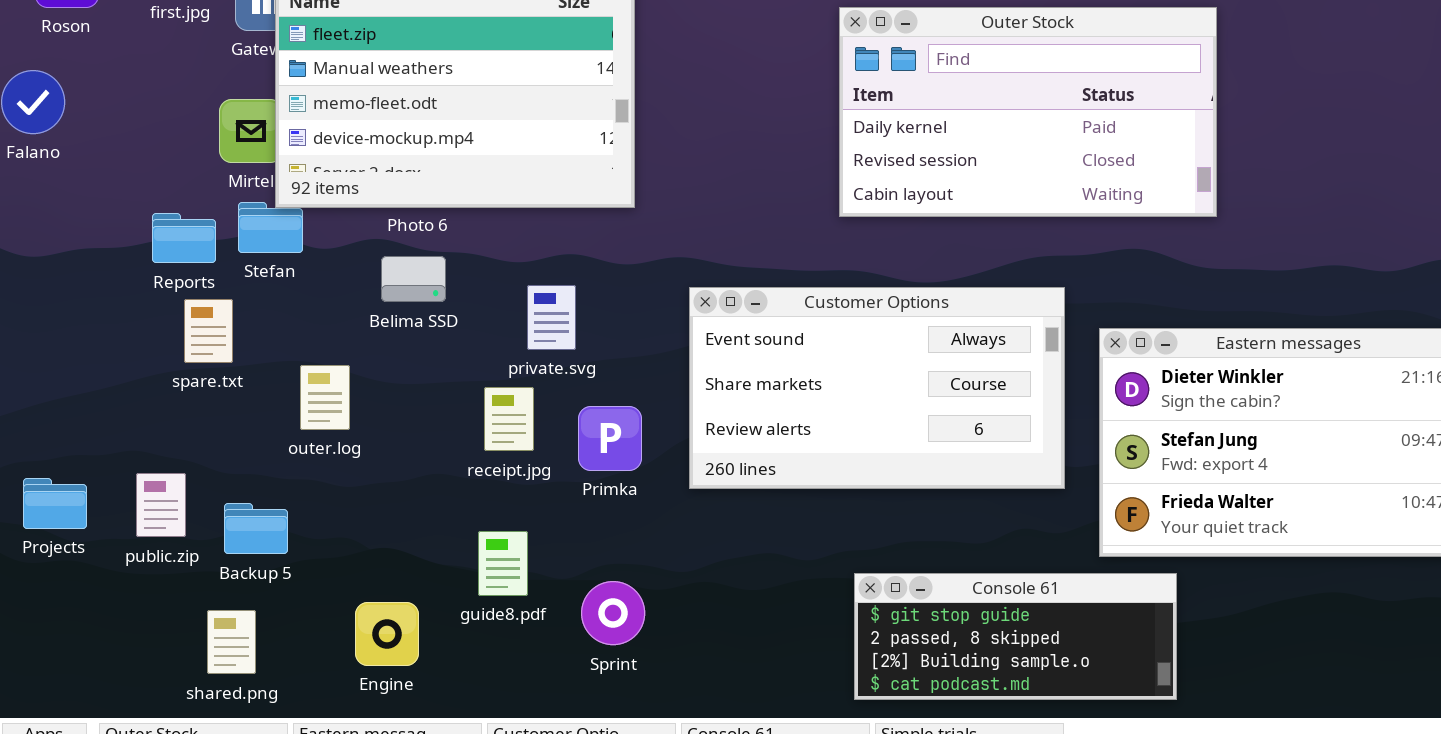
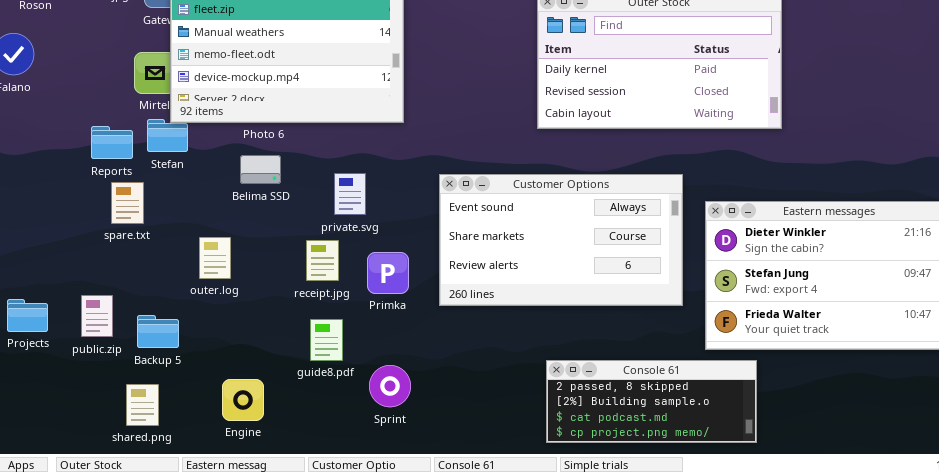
outer.log: [300,365,350,430] -> [199,237,231,279], moved
guide8.pdf: [478,531,528,596] -> [310,319,343,361], moved
Console 61: [854,573,1177,700] -> [546,360,757,443], scrolled down 1 row

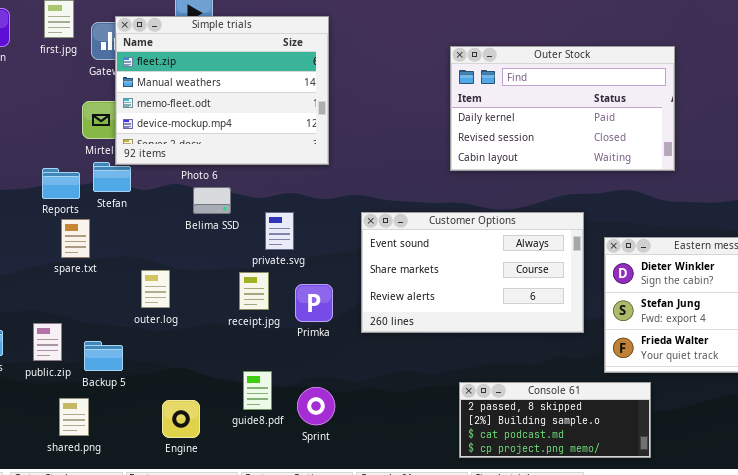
Belima SSD: [240,155,281,184] -> [193,187,231,214], moved
guide8.pdf: [310,319,343,361] -> [243,371,272,410], moved
shared.png: [126,384,159,426] -> [59,398,89,436], moved

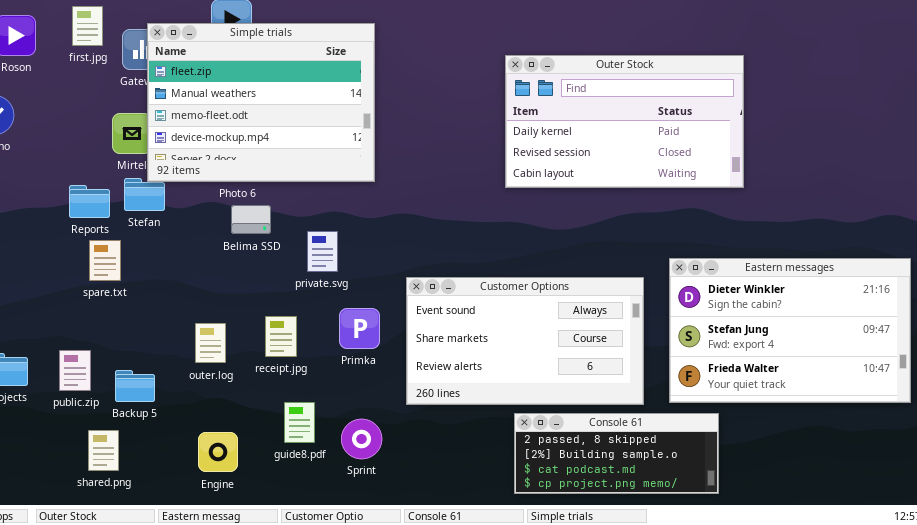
Customer Options: [361,212,584,333] -> [406,277,644,405], moved
outer.log: [141,270,170,308] -> [195,323,226,363], moved
receipt.jpg: [239,272,269,310] -> [265,316,297,357], moved

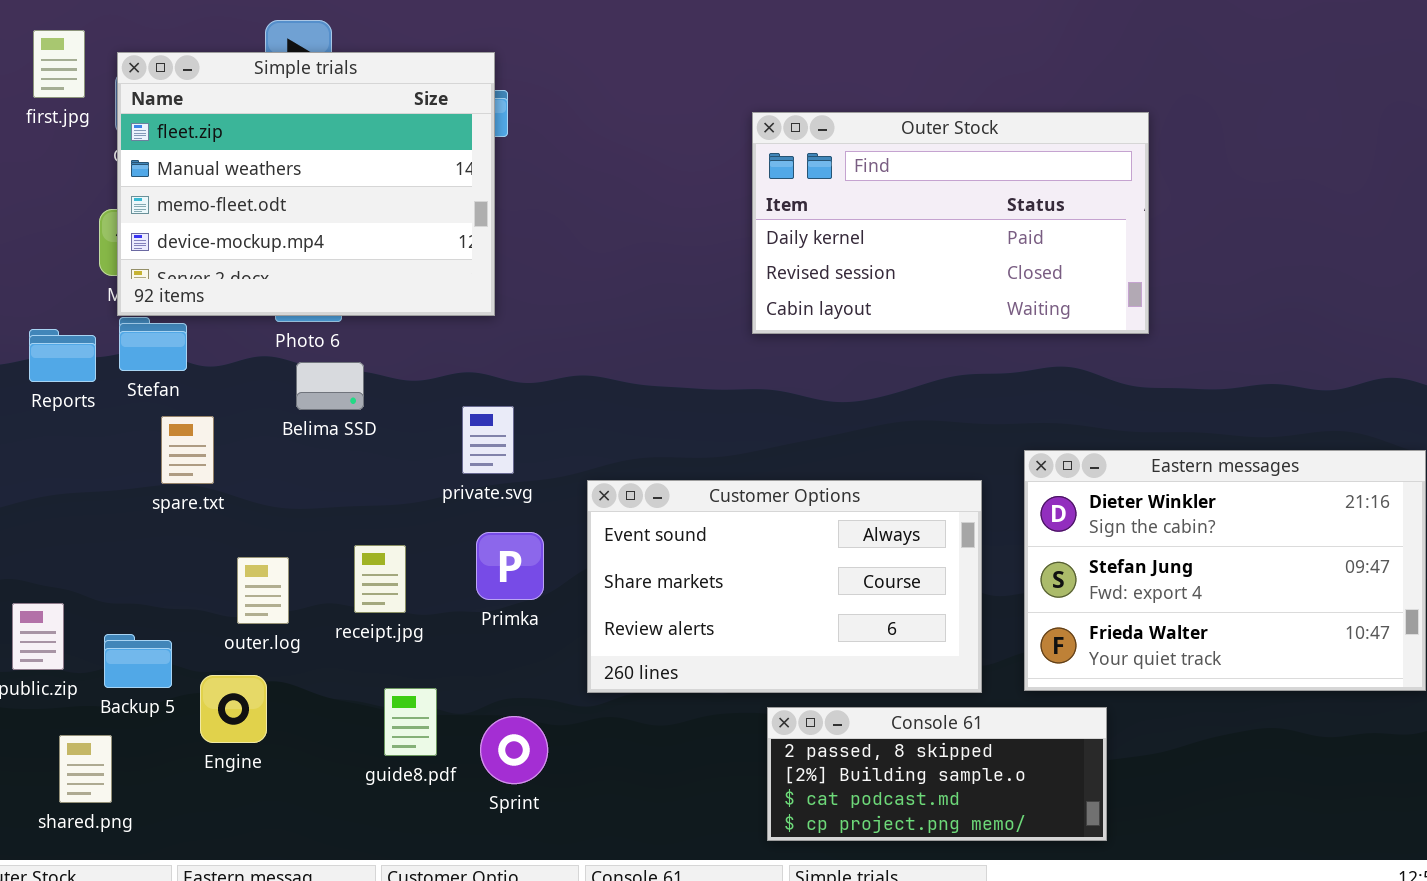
Simple trials: [147,23,375,182] -> [117,52,495,316], moved
private.svg: [307,231,338,272] -> [462,406,514,474], moved
spare.txt: [89,240,121,281] -> [161,416,214,484], moved
Engine: [198,432,238,472] -> [200,675,267,743], moved

